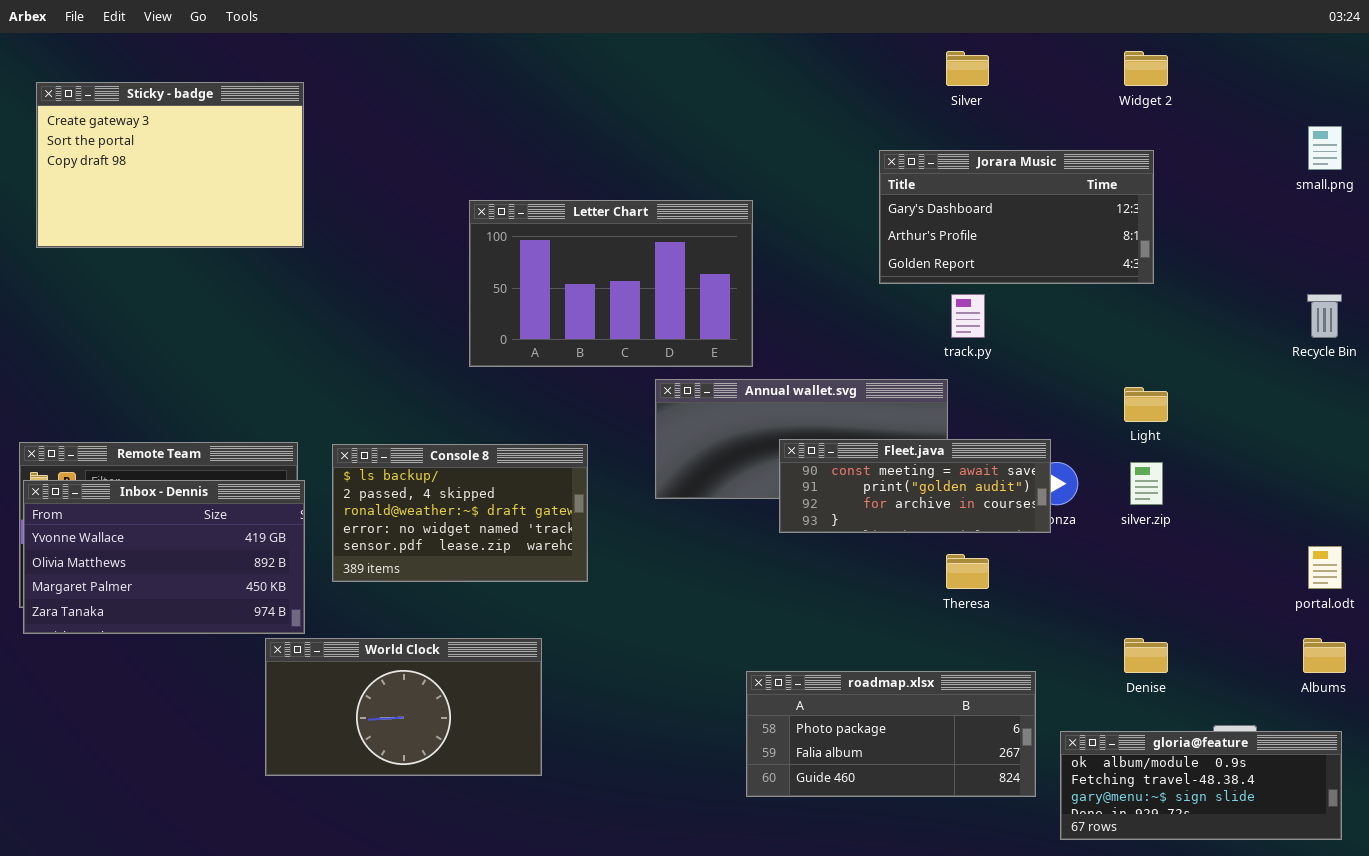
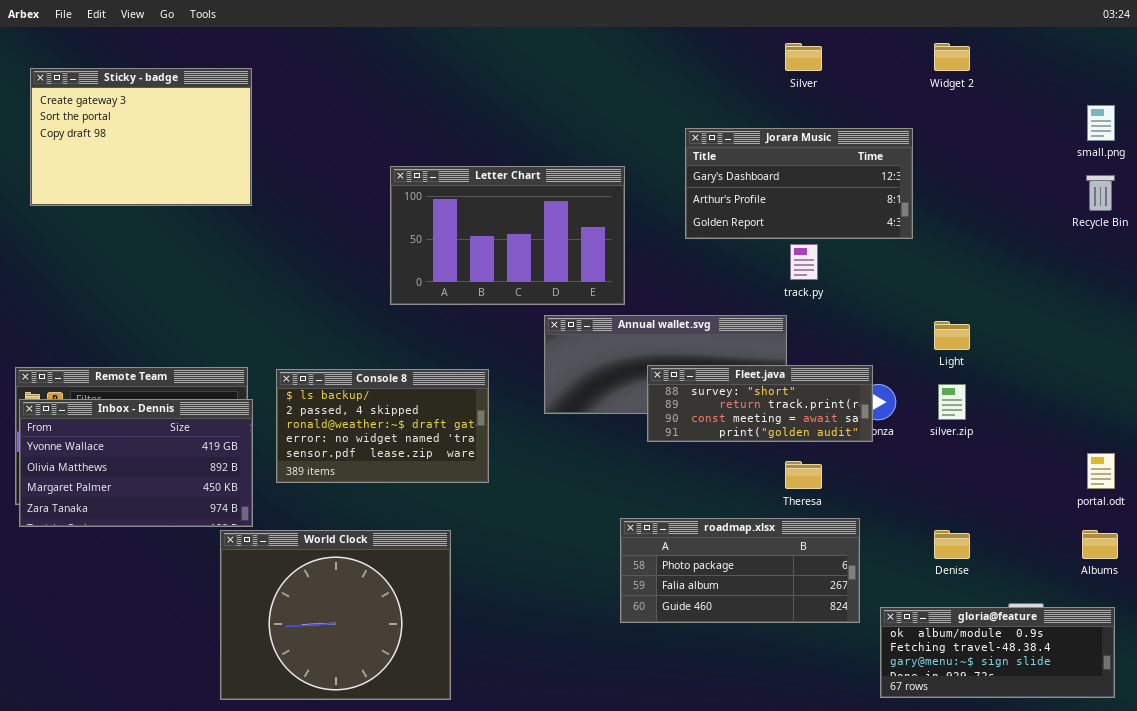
Jorara Music: [879,150,1154,284] -> [685,128,913,239], moved
Recycle Bin: [1307,294,1342,338] -> [1086,175,1115,211], moved
Fleet.java: [779,439,1051,533] -> [647,365,873,442], scrolled up 2 rows
World Clock: [265,638,542,776] -> [220,530,451,700], resized
roadmap.xlsx: [746,671,1036,797] -> [620,518,860,623], moved

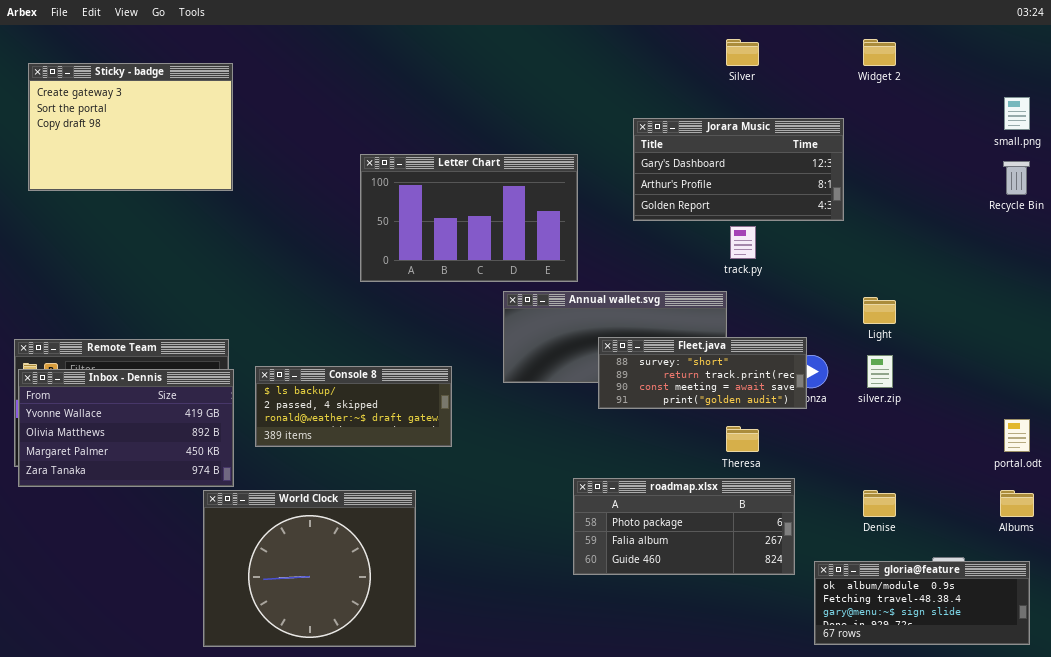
Console 8: [276,369,489,483] -> [255,366,452,447], resized

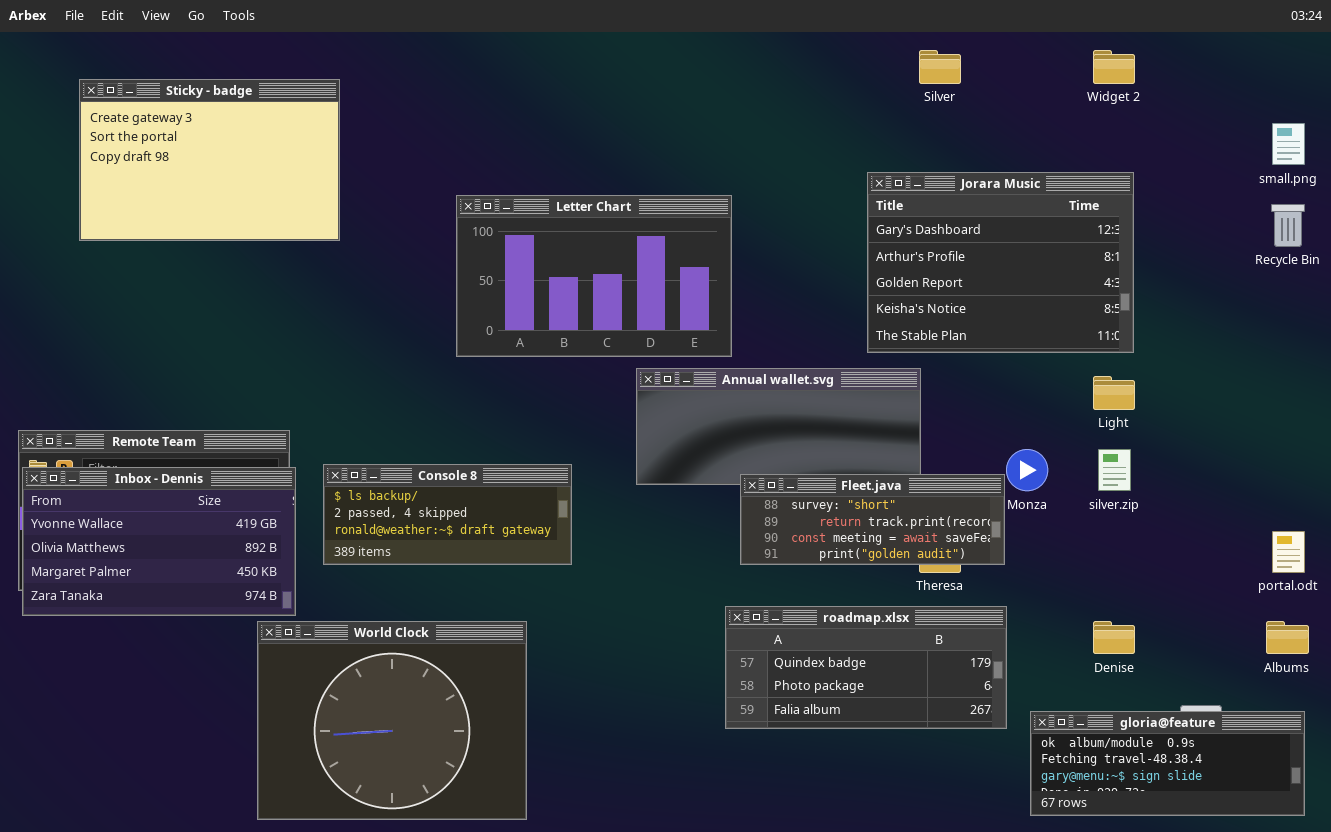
Sticky - badge: [28,63,233,191] -> [79,79,340,241], moved
Jorara Music: [633,118,844,221] -> [867,172,1134,353], moved, resized
Fleet.java: [598,337,807,409] -> [740,474,1005,565], moved
roadmap.xlsx: [573,478,795,575] -> [725,606,1007,729], scrolled up 1 row

